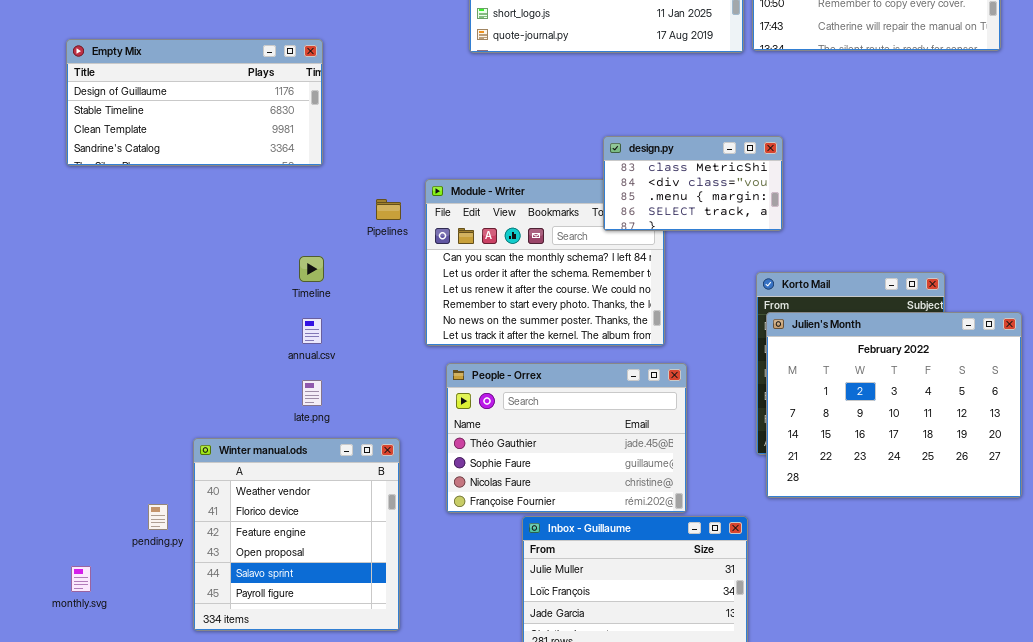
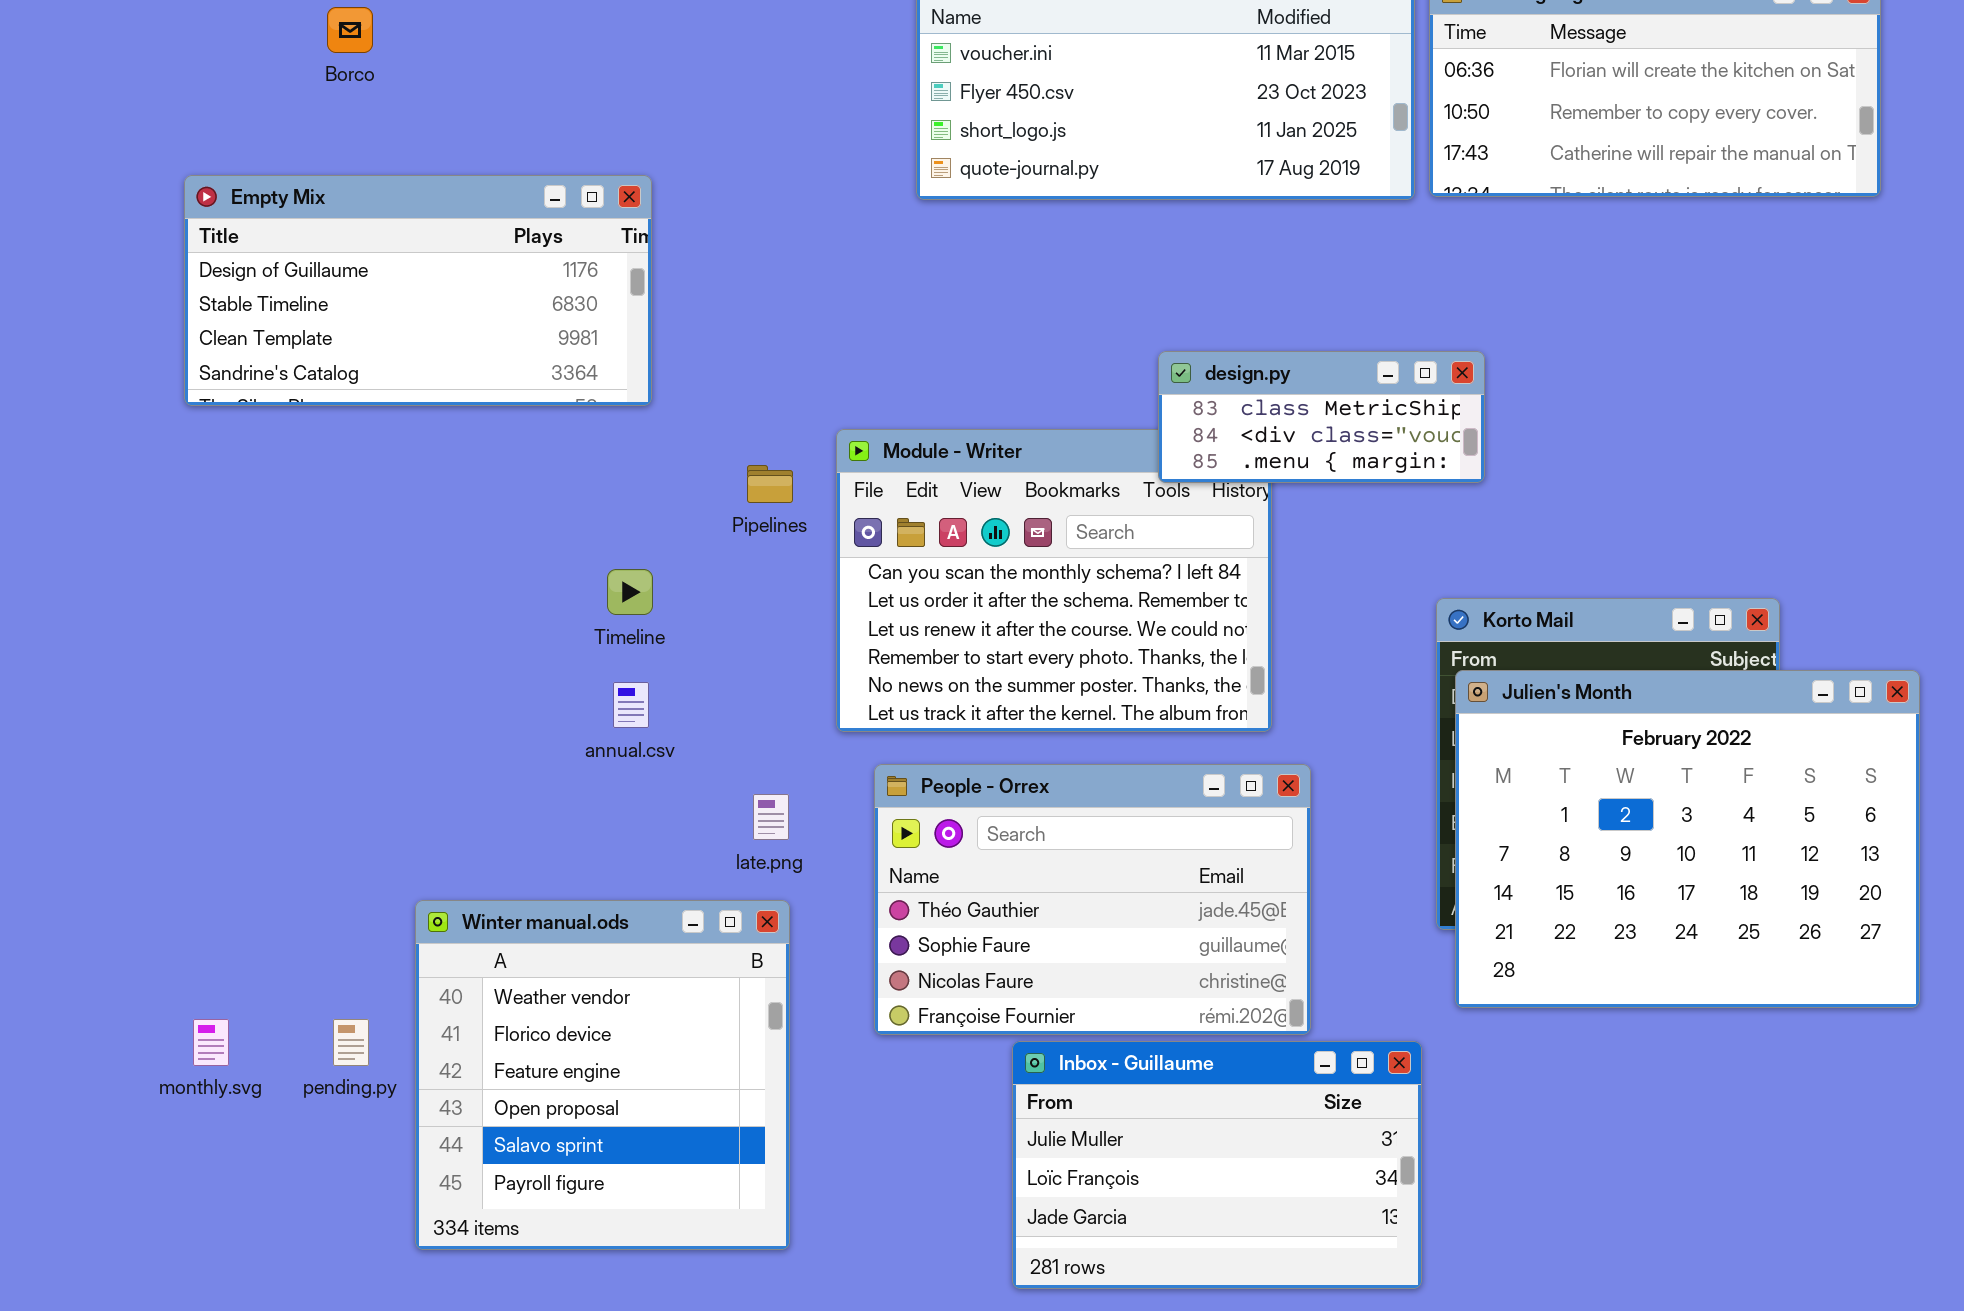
design.py: [603,136,783,231] -> [1158,351,1485,483], resized
late.png: [302,380,322,406] -> [753,794,789,840], moved
monthly.svg: [71,566,91,592] -> [193,1019,229,1066], moved

